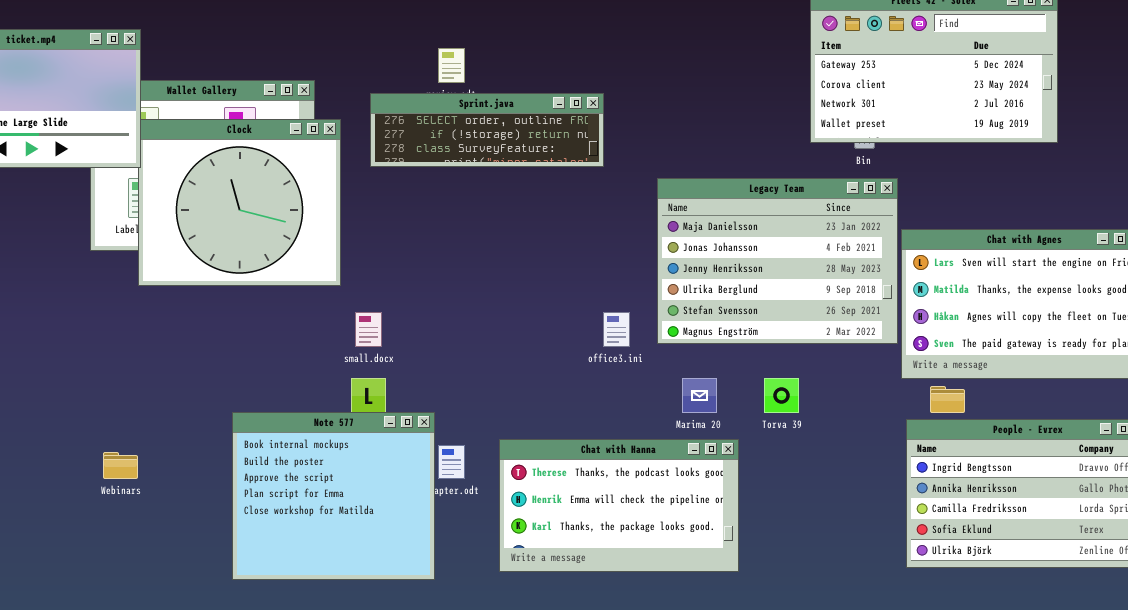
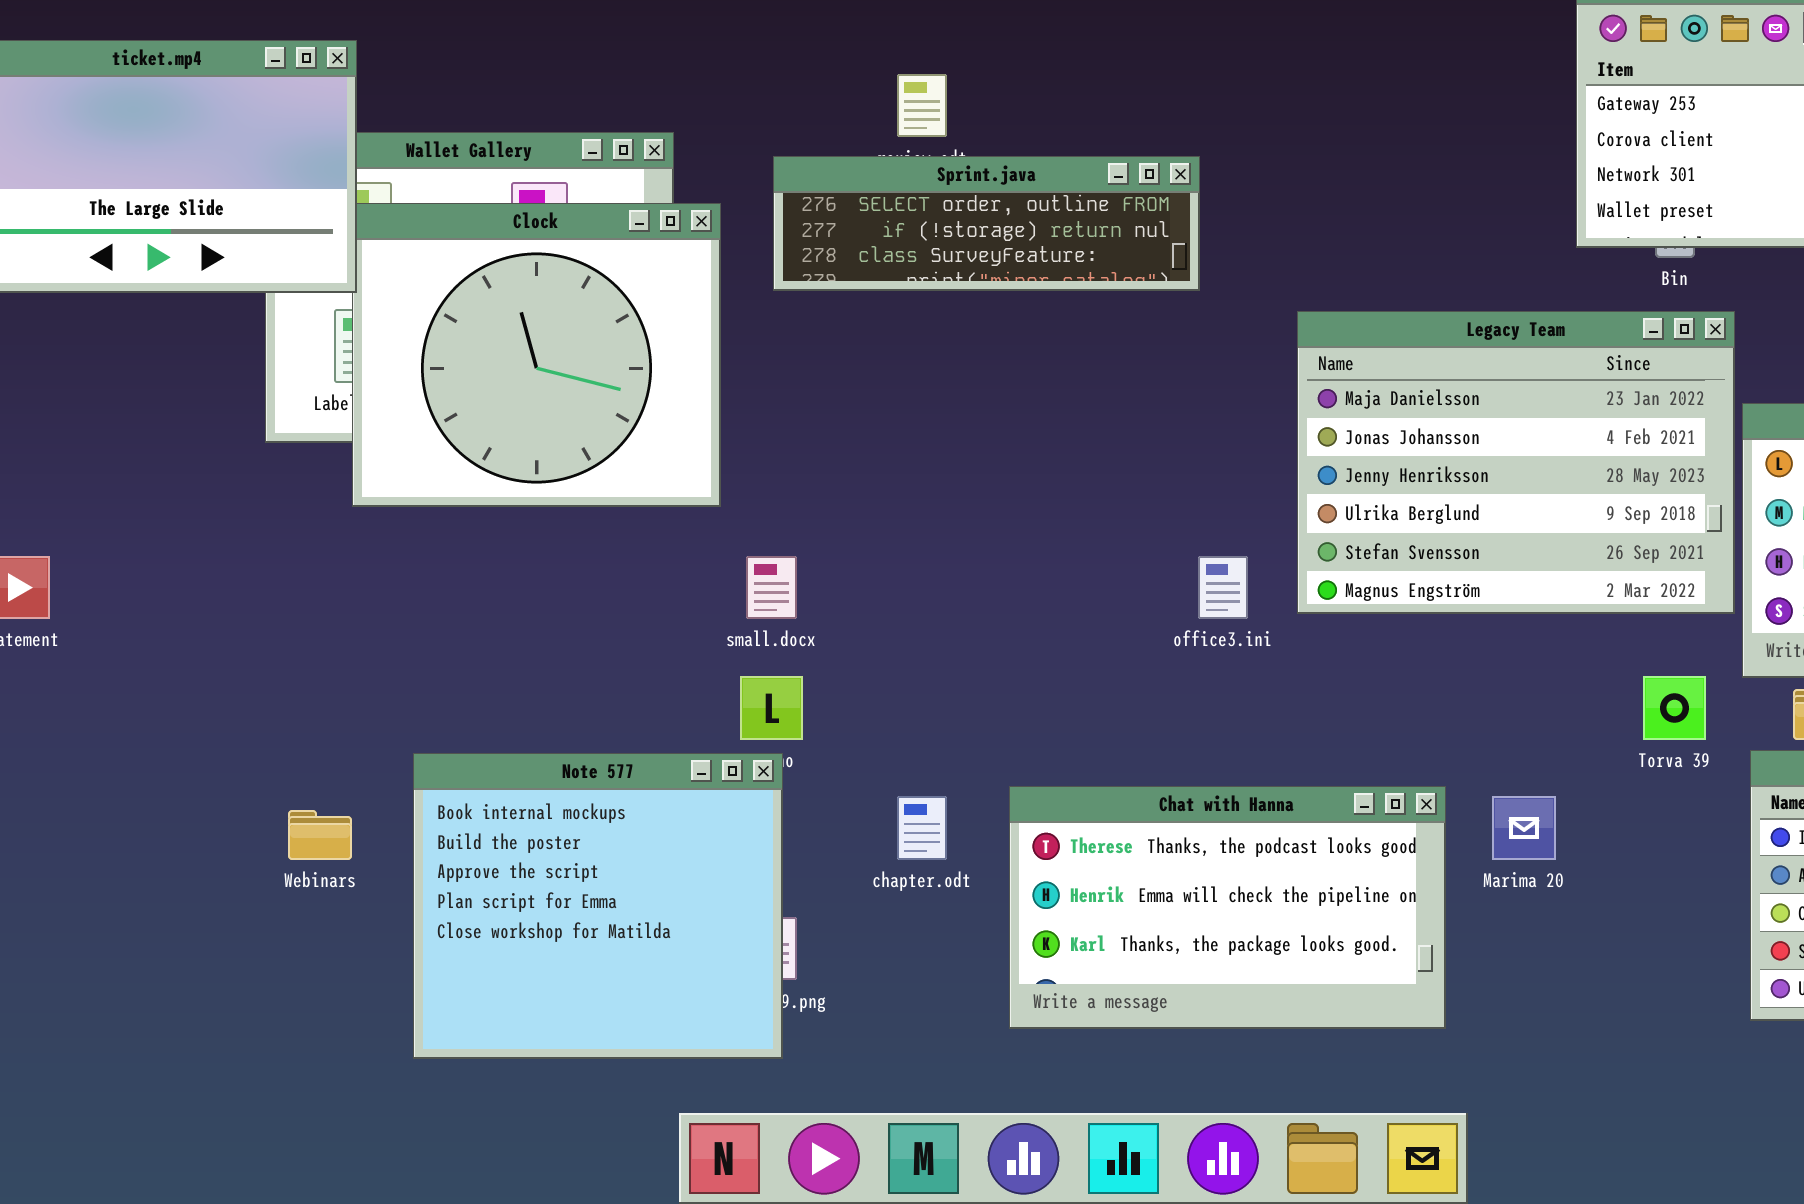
Marima 20: [682,378,717,413] -> [1492,796,1556,860], moved
Torva 39: [764,378,799,413] -> [1643,676,1706,740], moved
Note 577: [232,412,435,580] -> [413,753,783,1059], moved

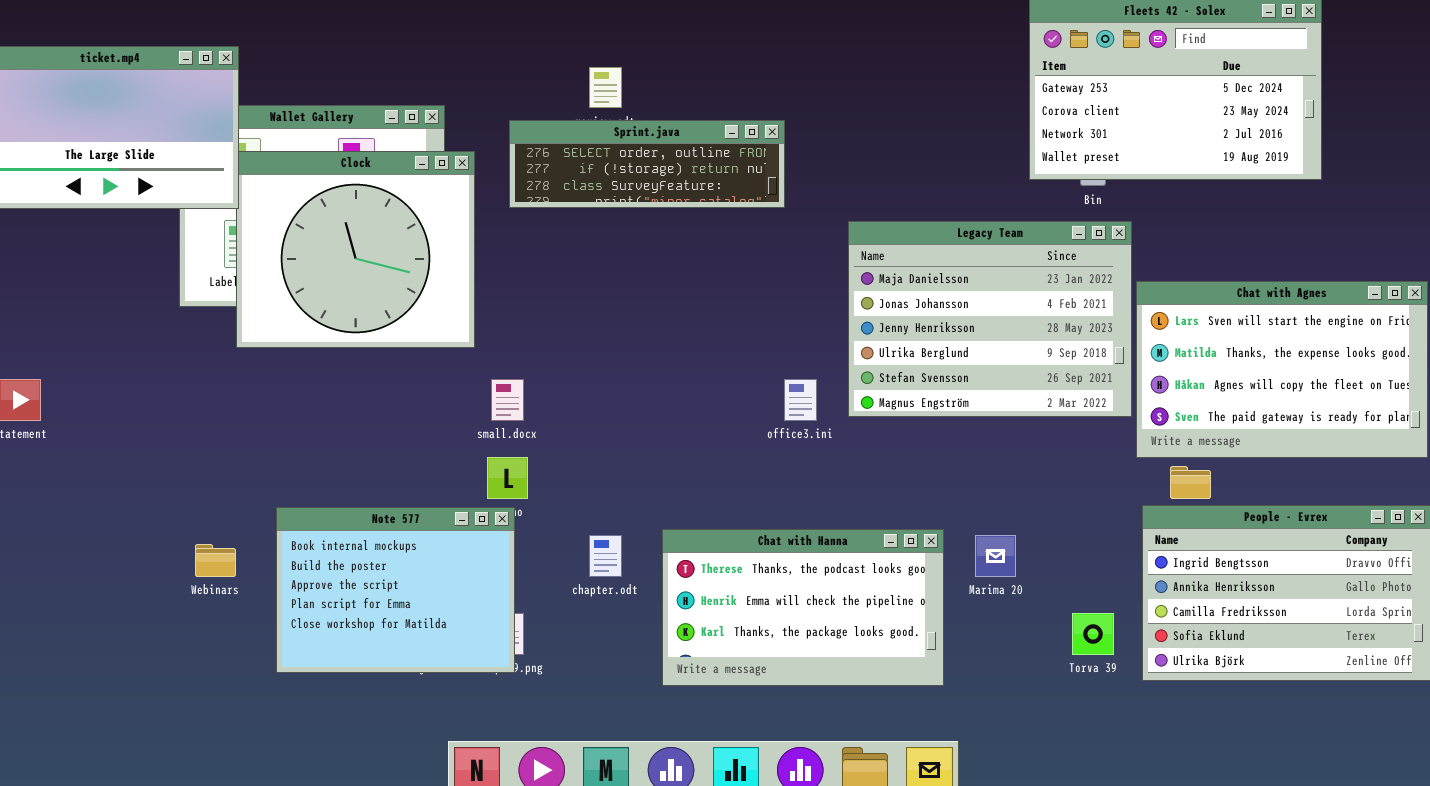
Torva 39: [1643,676,1706,740] -> [1072,613,1114,655], moved
Note 577: [413,753,783,1059] -> [276,507,515,673], resized

